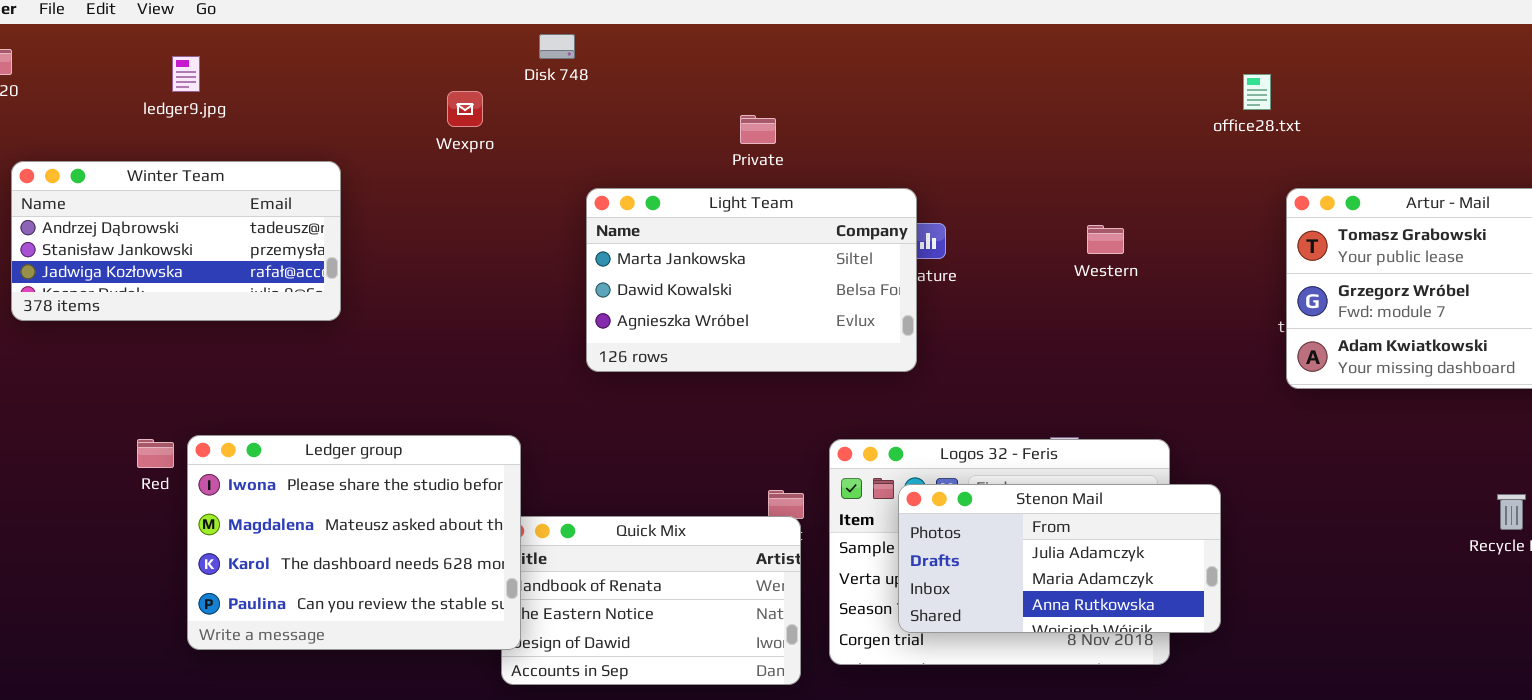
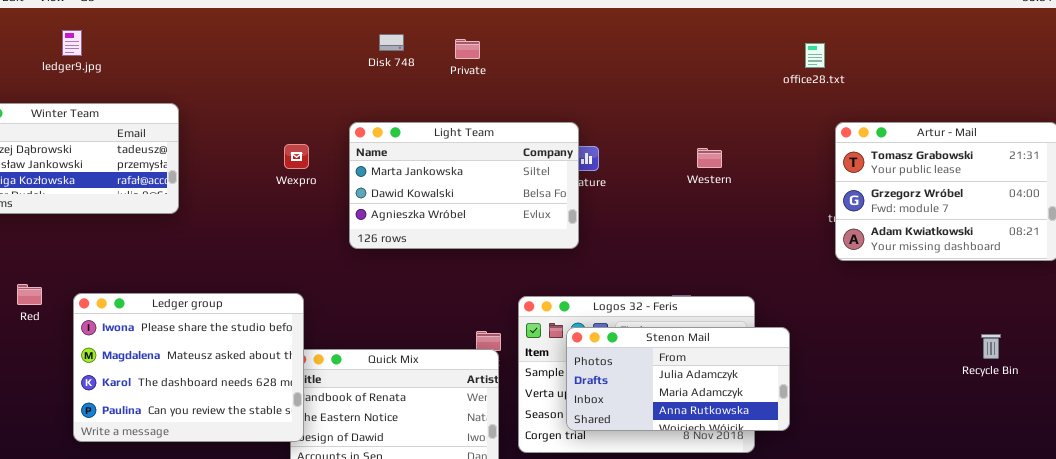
Disk 748: [539,34,575,59] -> [379,34,404,51], moved
Wexpro: [447,91,483,127] -> [284,144,309,169], moved
Private: [740,115,776,144] -> [455,39,480,59], moved
Red: [137,439,174,468] -> [17,284,42,305], moved

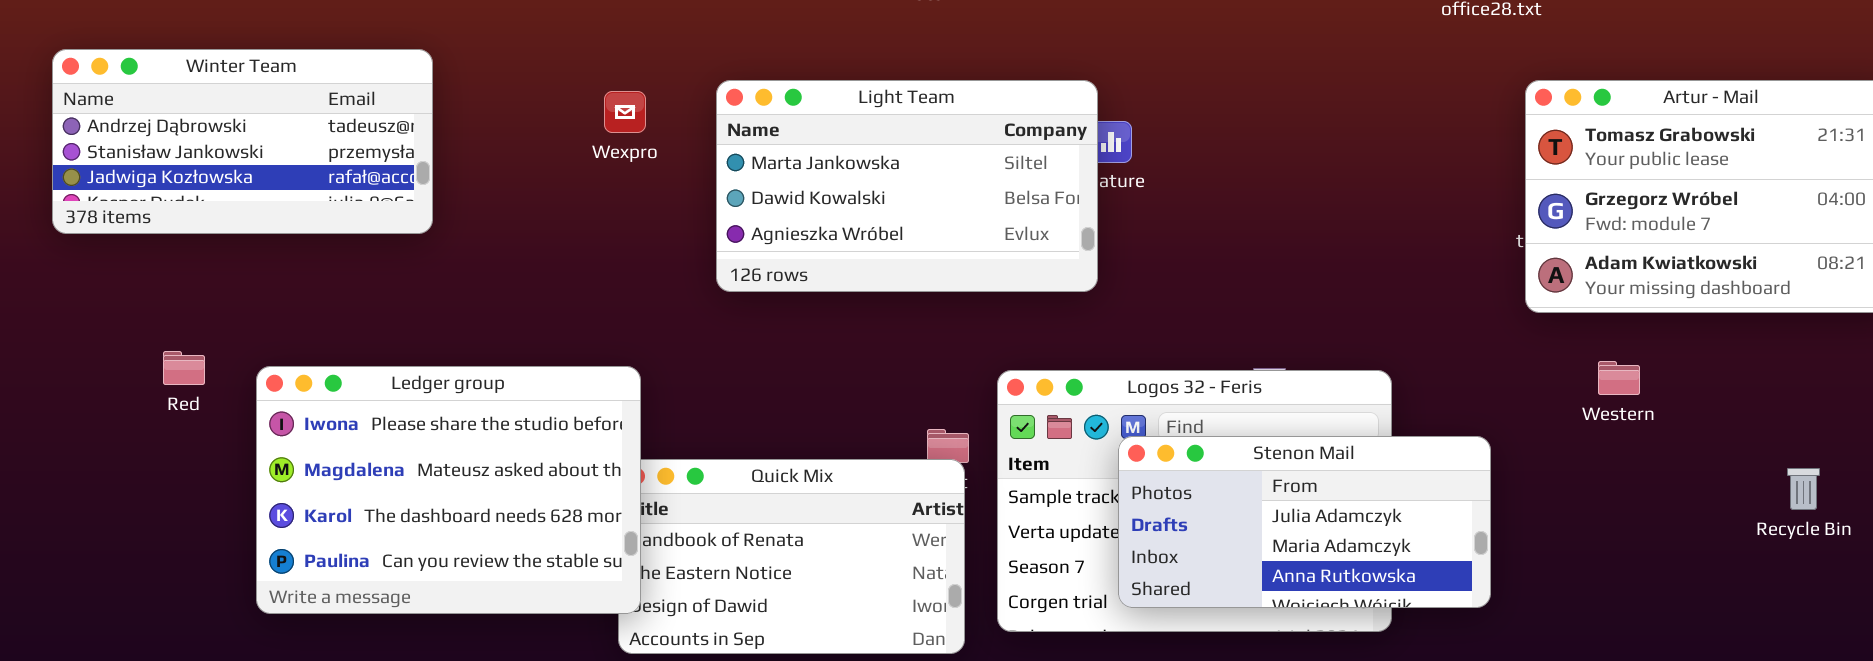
Wexpro: [284,144,309,169] -> [604,91,646,133], moved
Western: [697,148,722,168] -> [1598,361,1640,395], moved
Stenon Mail: [566,327,790,431] -> [1118,436,1491,608], moved
Recycle Bin: [981,334,1001,359] -> [1787,468,1820,510], moved

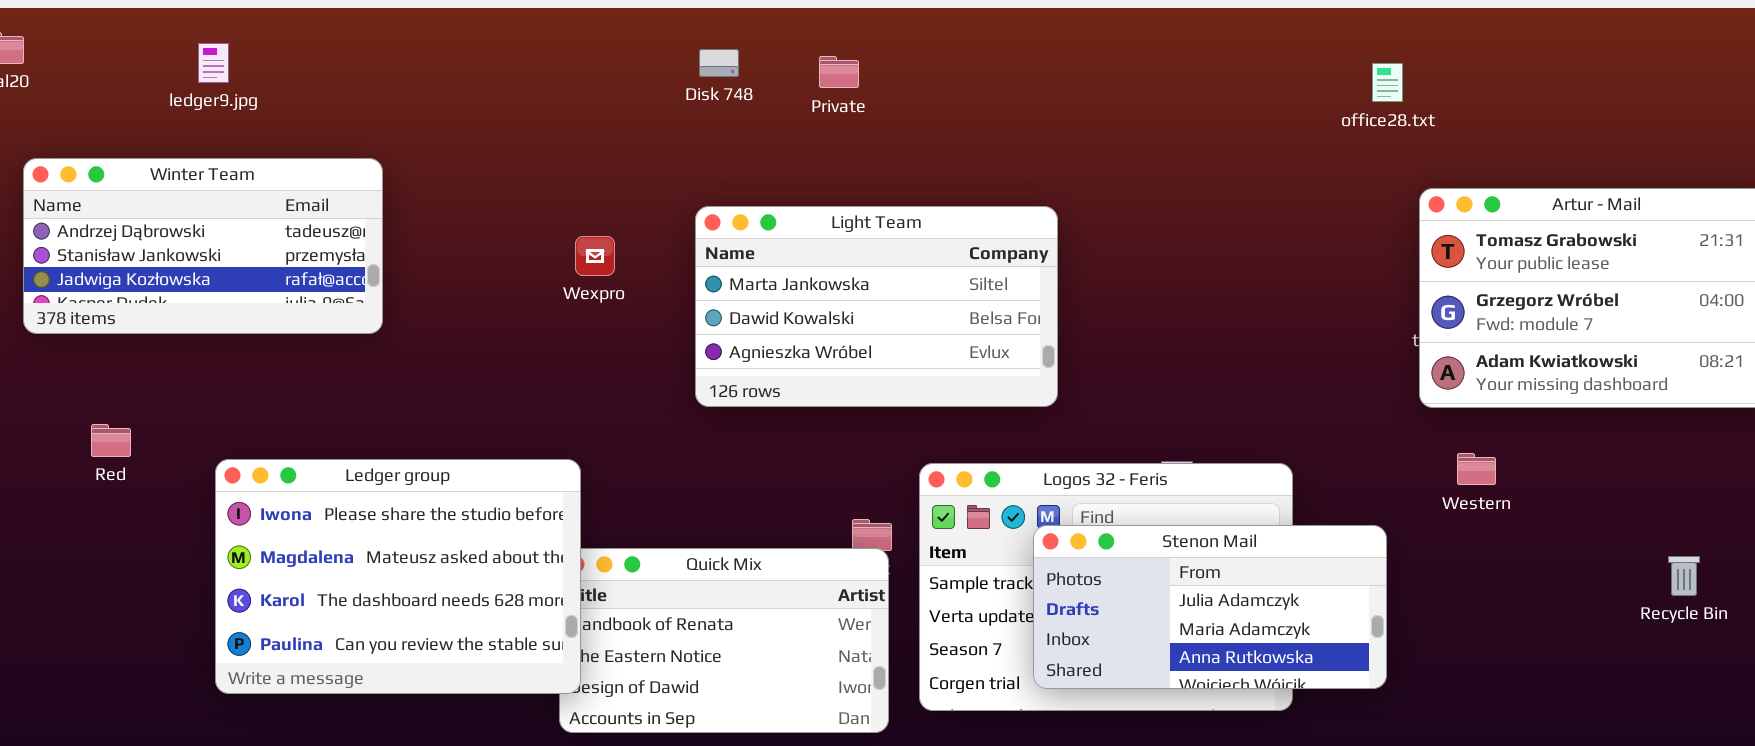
Light Team: [716,80,1098,292] -> [695,206,1058,407], moved
Wexpro: [604,91,646,133] -> [575,236,615,276], moved
Red: [163,351,205,385] -> [91,424,131,457], moved
Western: [1598,361,1640,395] -> [1457,453,1496,485], moved

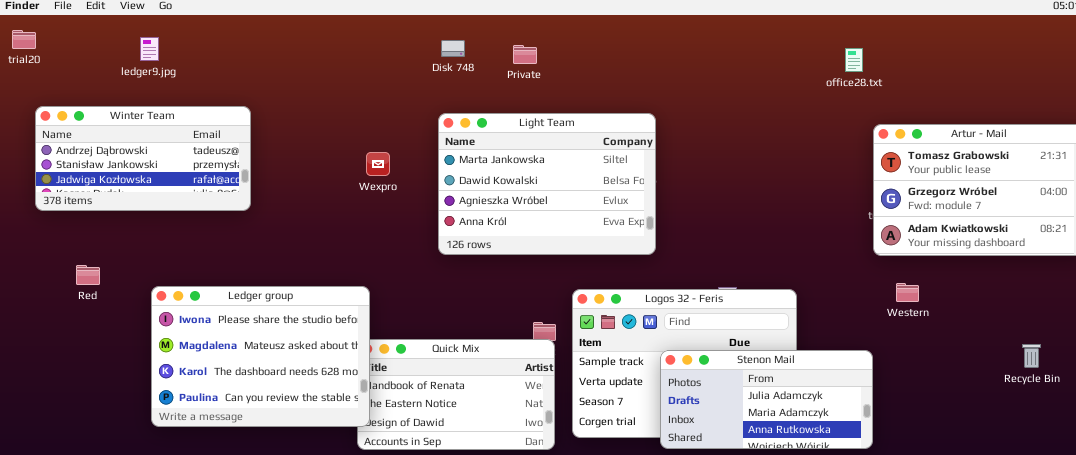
Light Team: [695,206,1058,407] -> [438,113,656,255], resized
Stenon Mail: [1033,525,1387,689] -> [660,350,873,449], moved

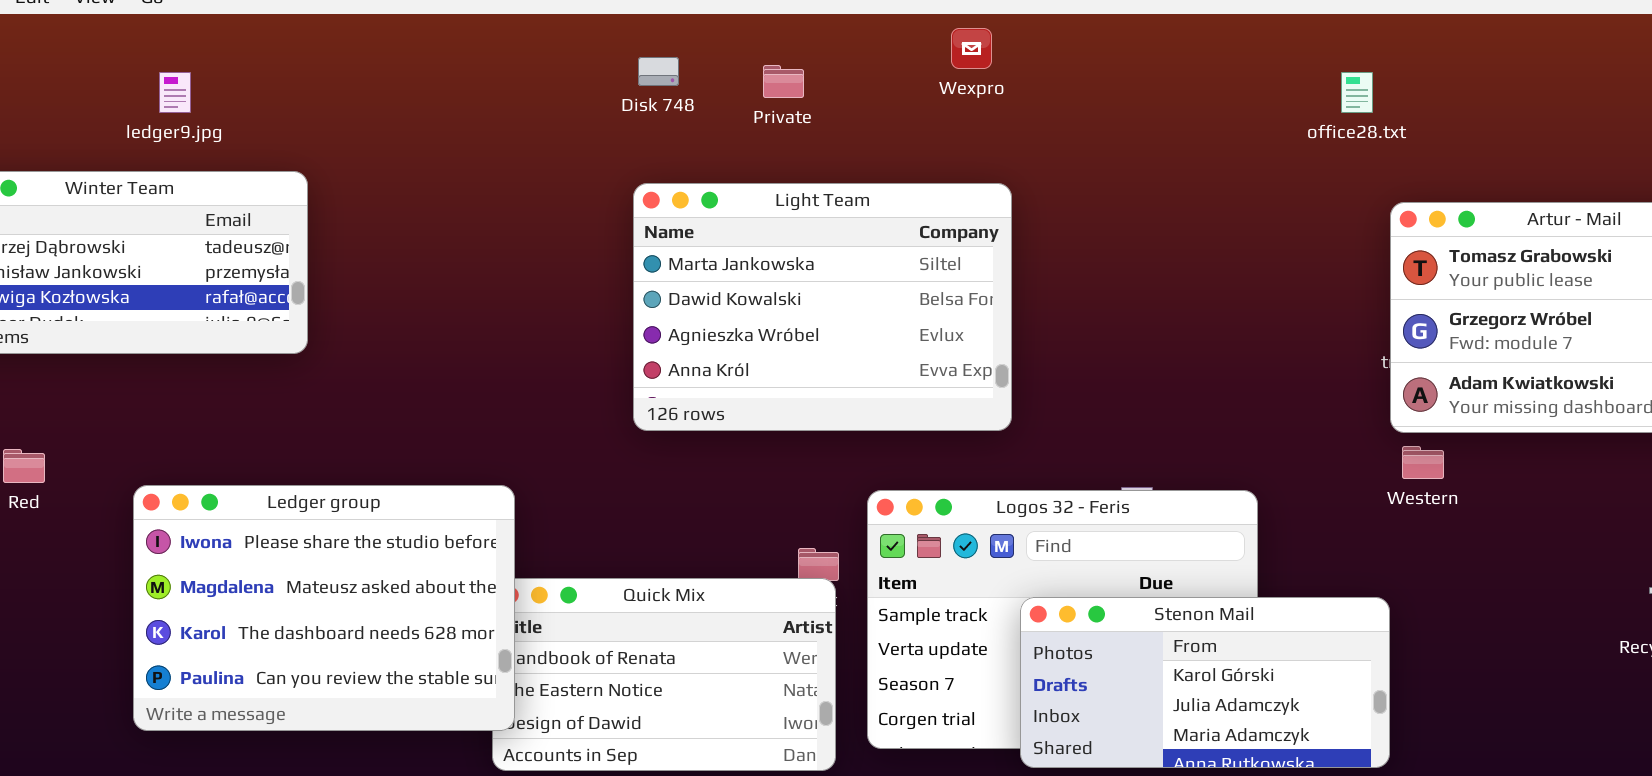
ledger9.jpg: [140,37,159,61] -> [159,72,191,113], moved
Wexpro: [366,152,390,176] -> [951,28,992,69], moved
Western: [896,283,919,302] -> [1402,446,1444,479], moved
Stenon Mail: [660,350,873,449] -> [1020,597,1390,768], scrolled up 1 row

